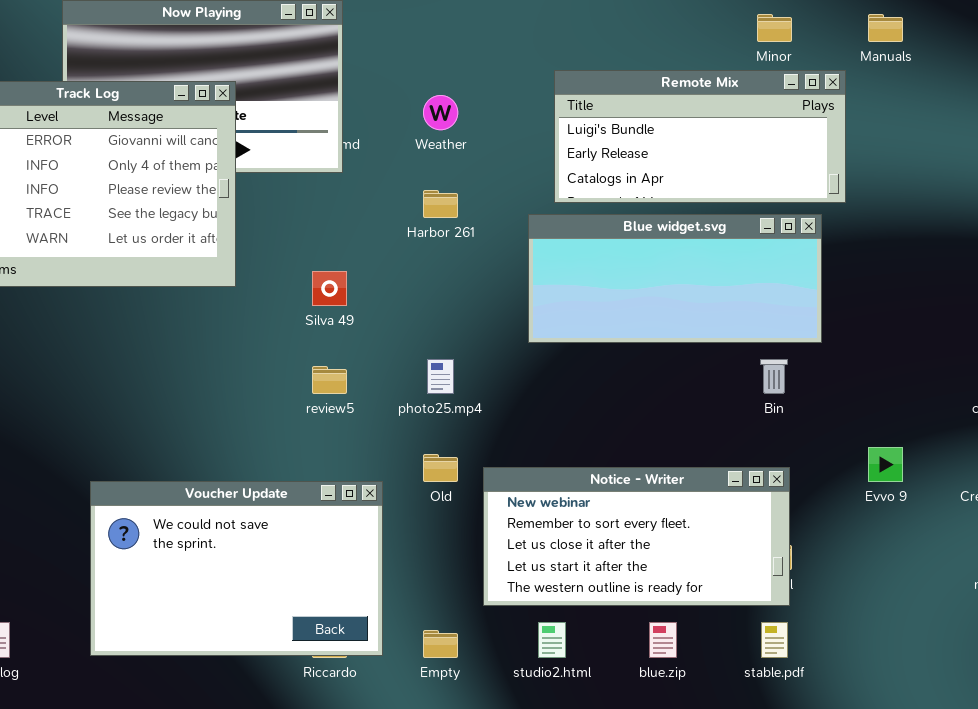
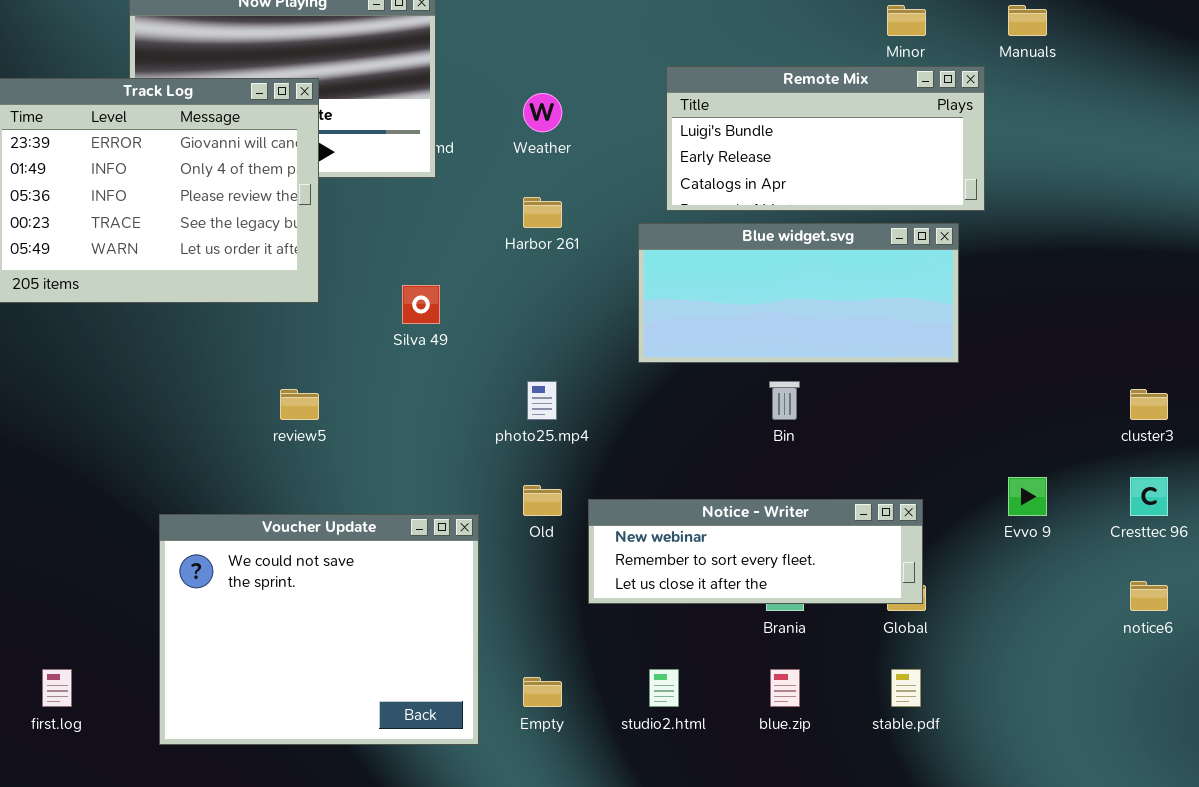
Bin: [760,359,788,394] -> [769,381,800,420], moved
review5: [312,366,347,394] -> [280,389,319,420], moved
Notice - Writer: [483,467,790,606] -> [588,499,923,604], resized
Voucher Update: [90,481,383,656] -> [159,514,479,745], resized

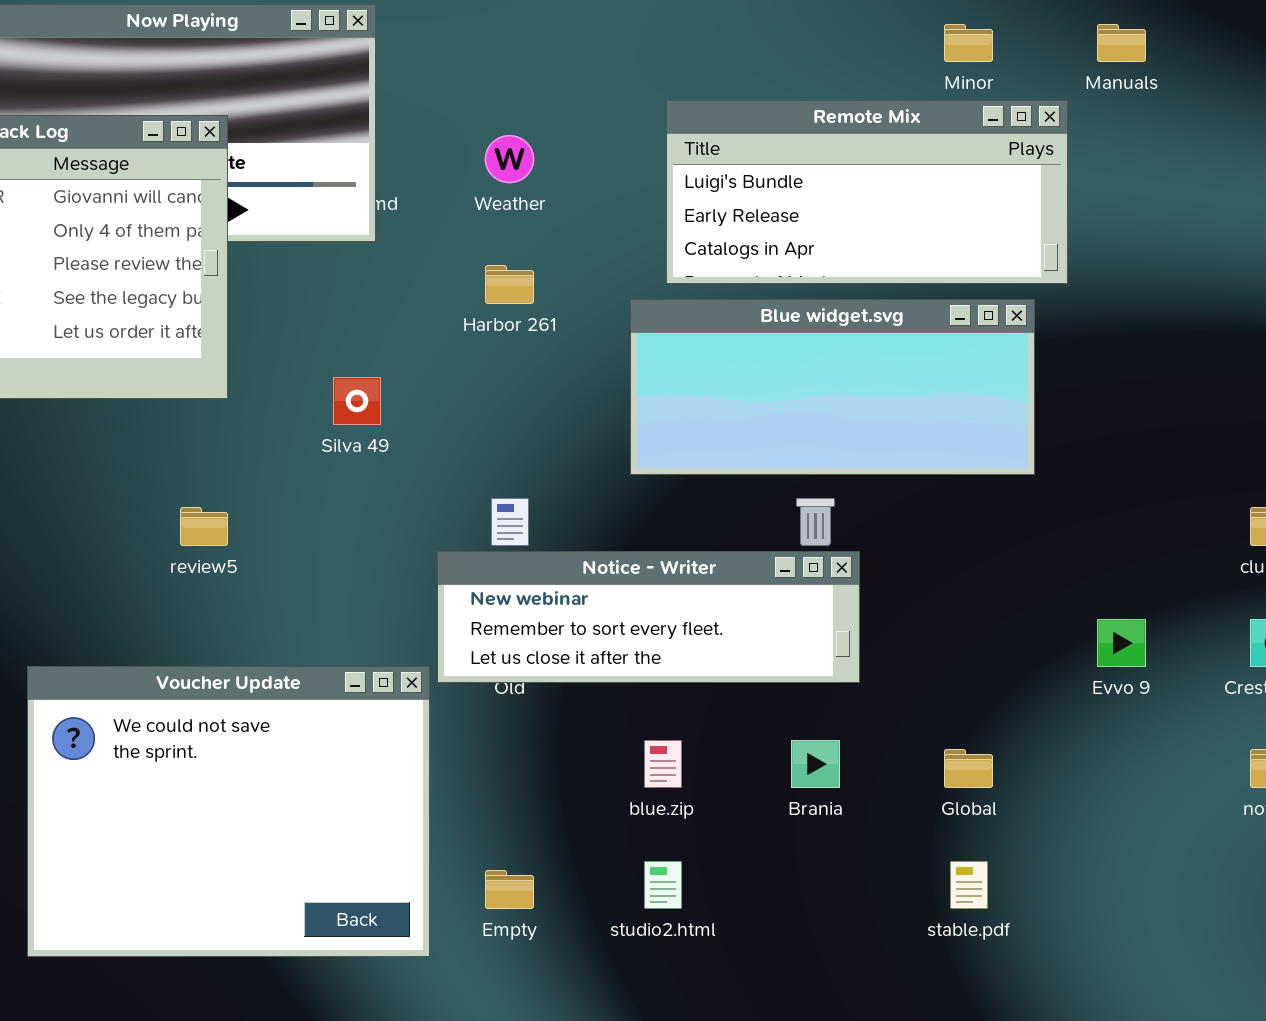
Notice - Writer: [588,499,923,604] -> [437,551,860,683], moved
blue.zip: [770,669,800,707] -> [644,740,682,788], moved

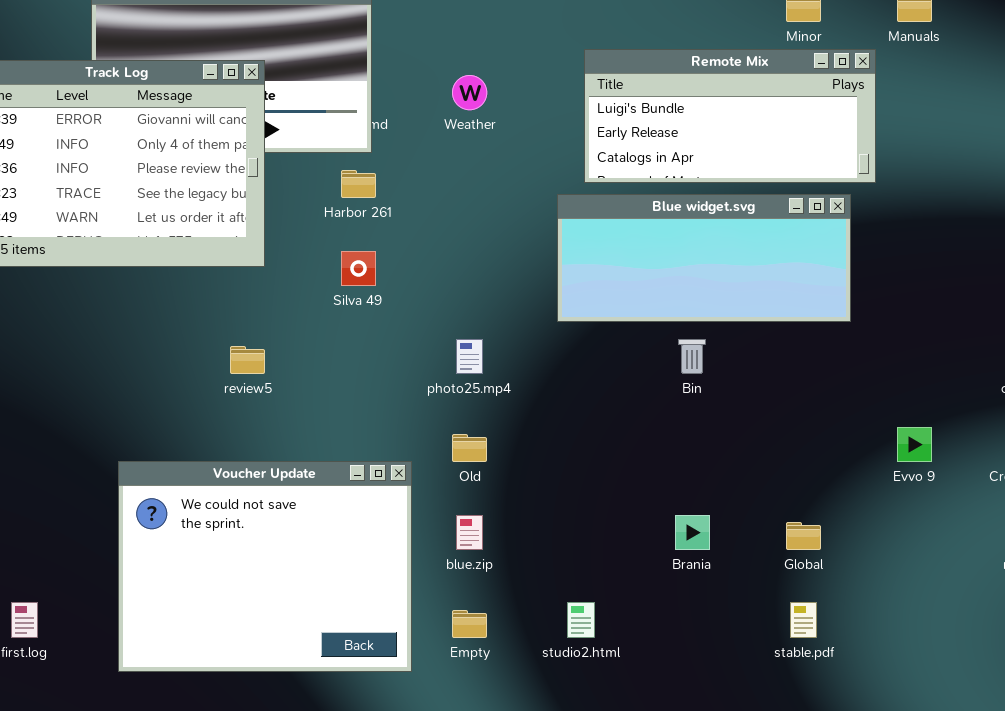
Harbor 261: [485,265,534,304] -> [341,170,376,198], moved
Notice - Writer: [437,551,860,683] -> none, closed
blue.zip: [644,740,682,788] -> [456,515,483,550], moved

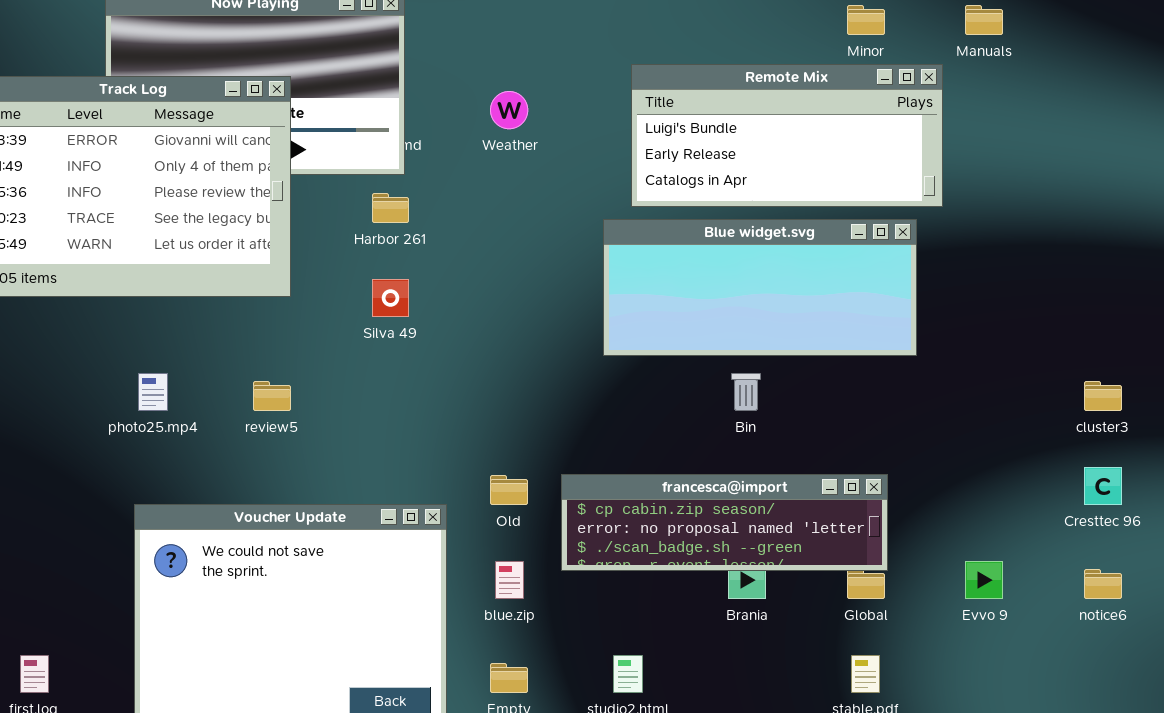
photo25.mp4: [456,339,483,374] -> [138,373,168,411], moved
Evvo 9: [897,427,932,462] -> [965,561,1003,599], moved
francesca@import: none -> [561,474,888,571], opened

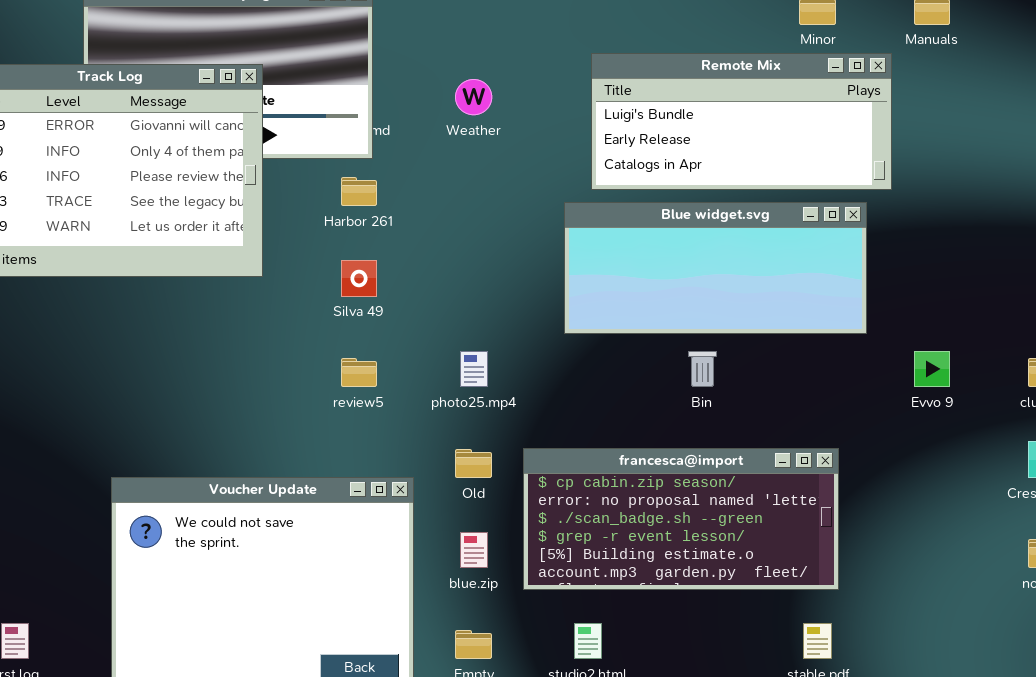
photo25.mp4: [138,373,168,411] -> [460,351,488,387], moved
review5: [253,381,291,411] -> [341,358,377,387], moved
francesca@import: [561,474,888,571] -> [523,448,839,590], resized
Evvo 9: [965,561,1003,599] -> [914,351,950,387], moved

